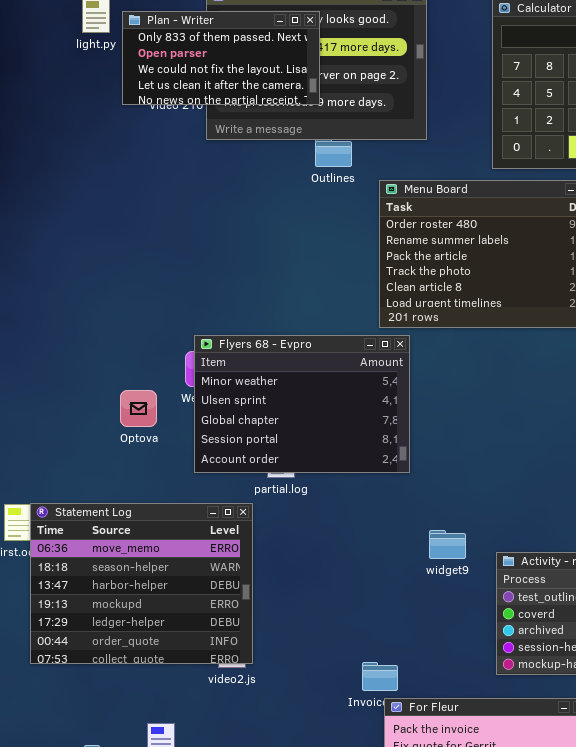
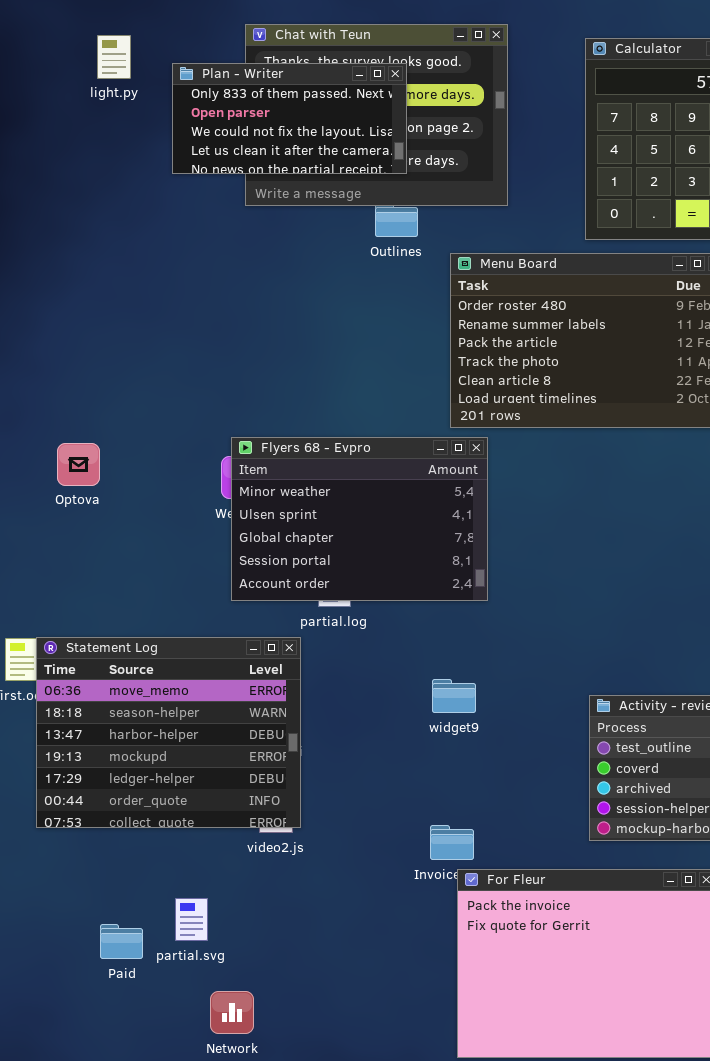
Plan - Writer: [122,11,320,105] -> [172,63,407,174], moved
Optova: [120,390,157,427] -> [57,443,100,486], moved
widget9: [429,530,466,559] -> [432,679,476,713], moved

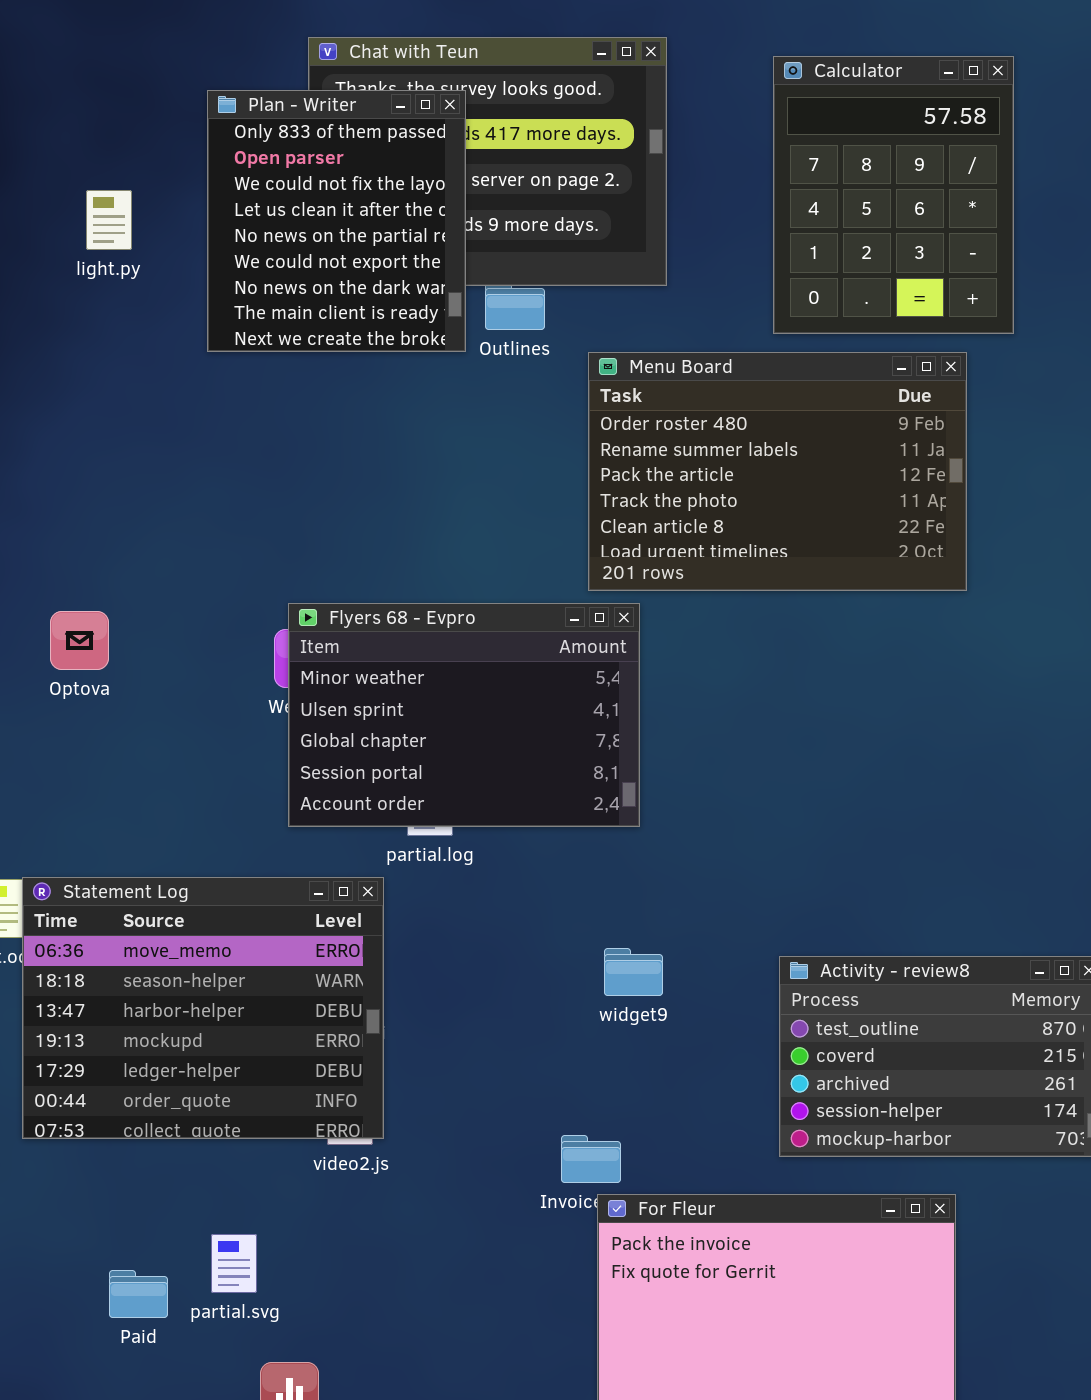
light.py: [97,35,131,79] -> [86,190,132,250], moved
Plan - Writer: [172,63,407,174] -> [207,90,466,352], resized
widget9: [432,679,476,713] -> [604,948,663,996], moved

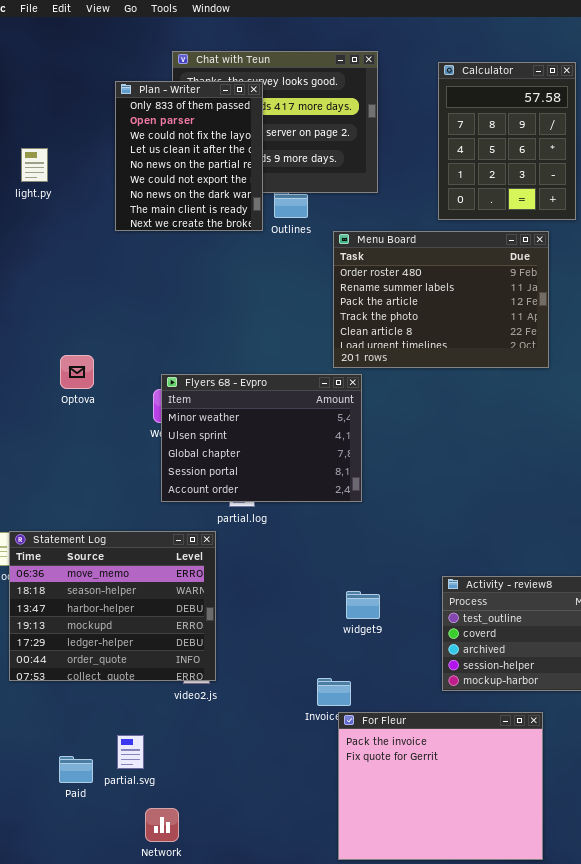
light.py: [86,190,132,250] -> [21,148,48,182], moved
Optova: [50,611,109,670] -> [60,355,94,389], moved
widget9: [604,948,663,996] -> [346,591,380,619], moved

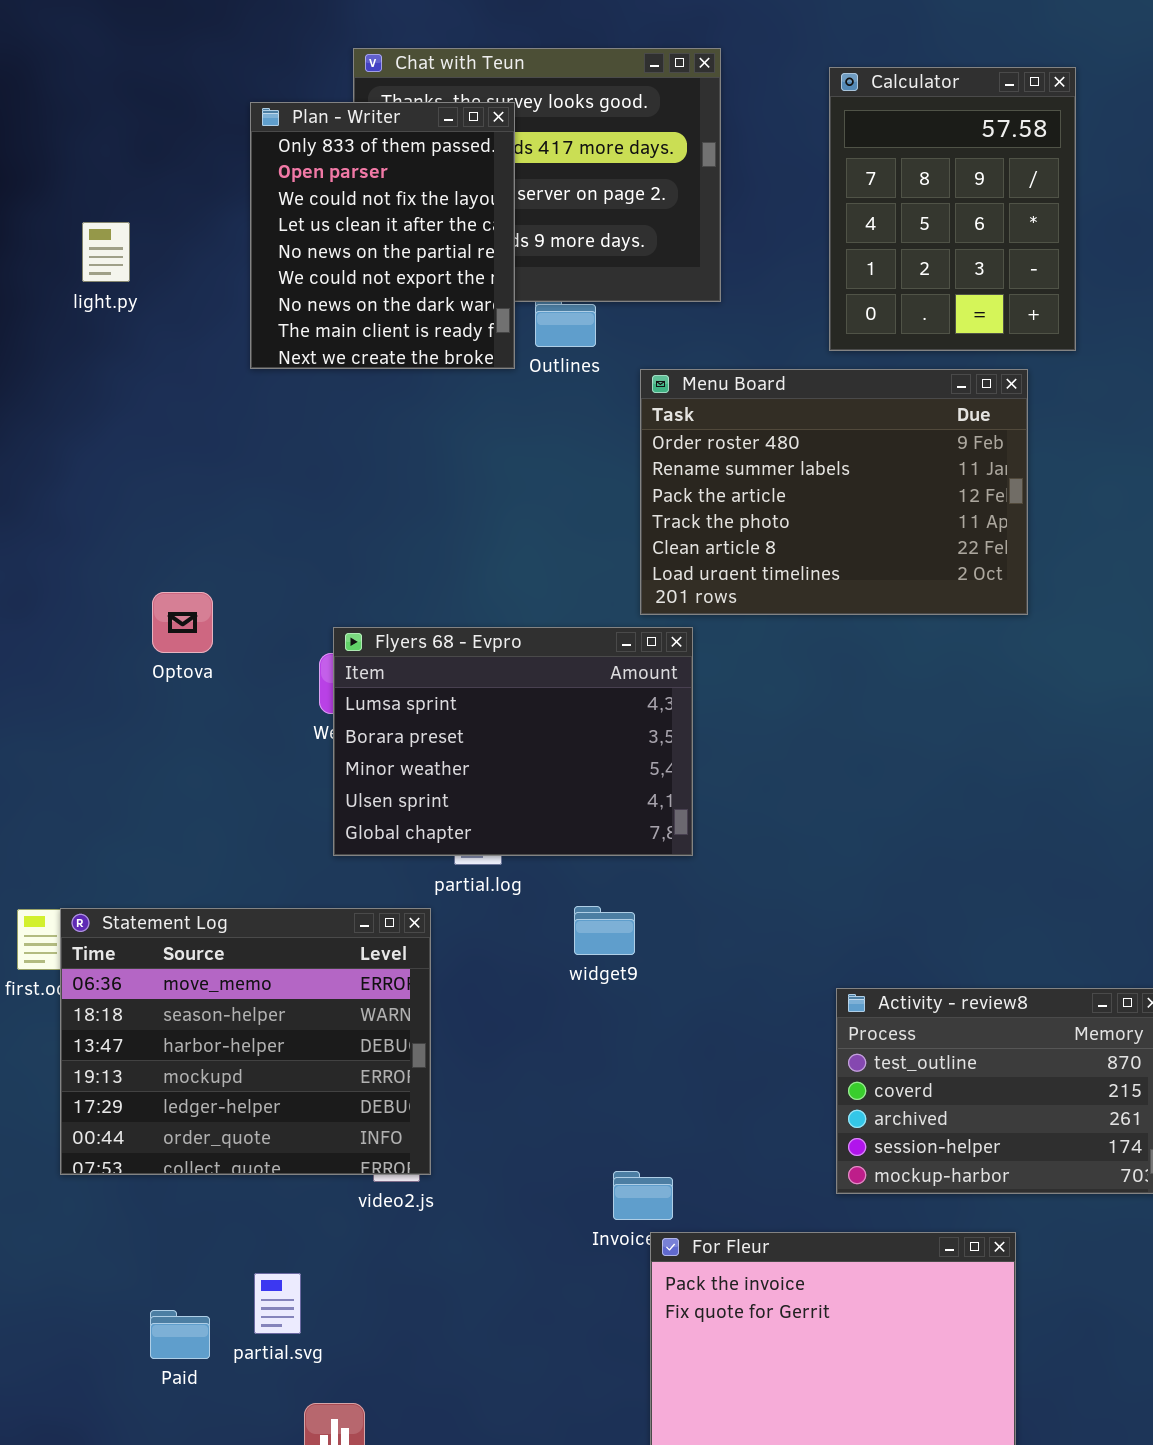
Flyers 68 - Evpro: [161,374,362,502] -> [333,627,693,856], scrolled up 2 rows
widget9: [346,591,380,619] -> [574,906,635,955], moved

